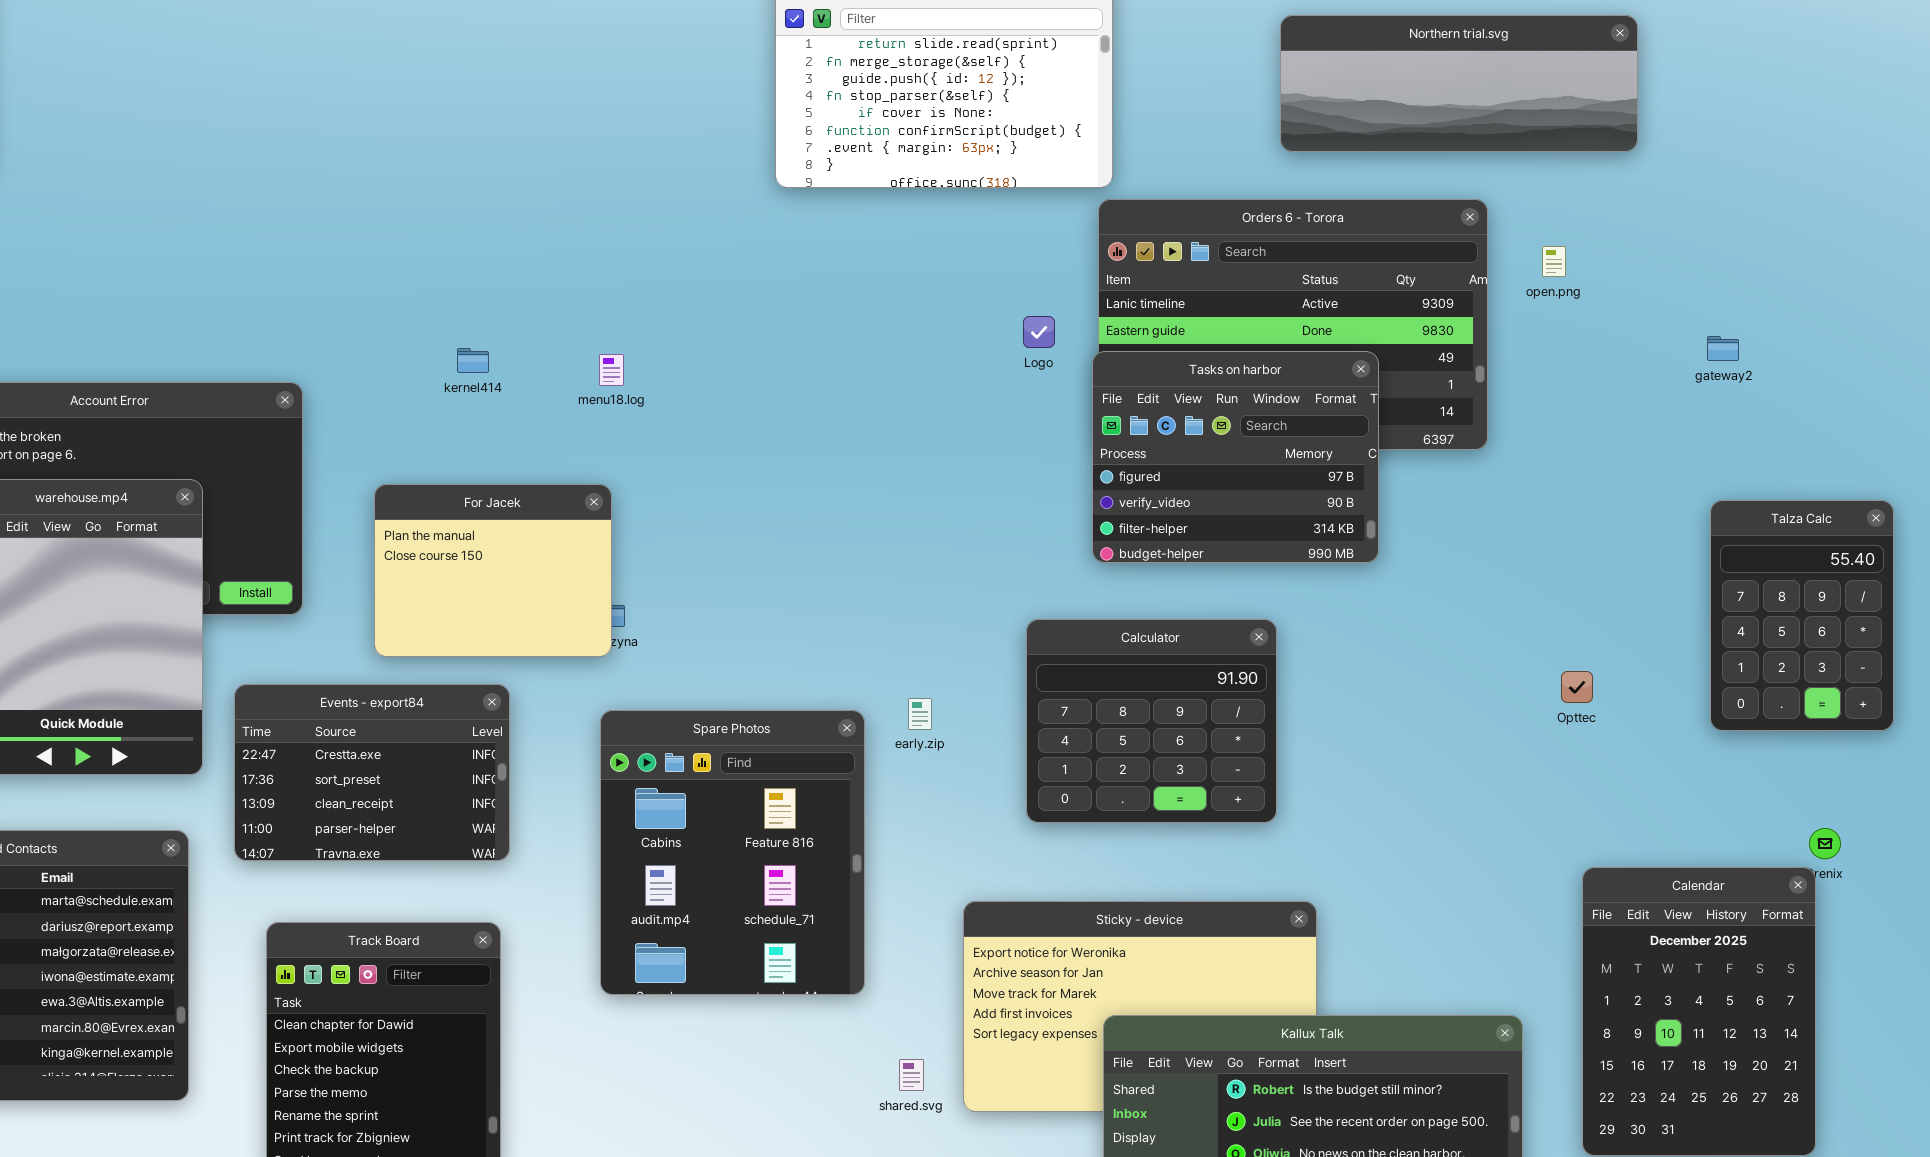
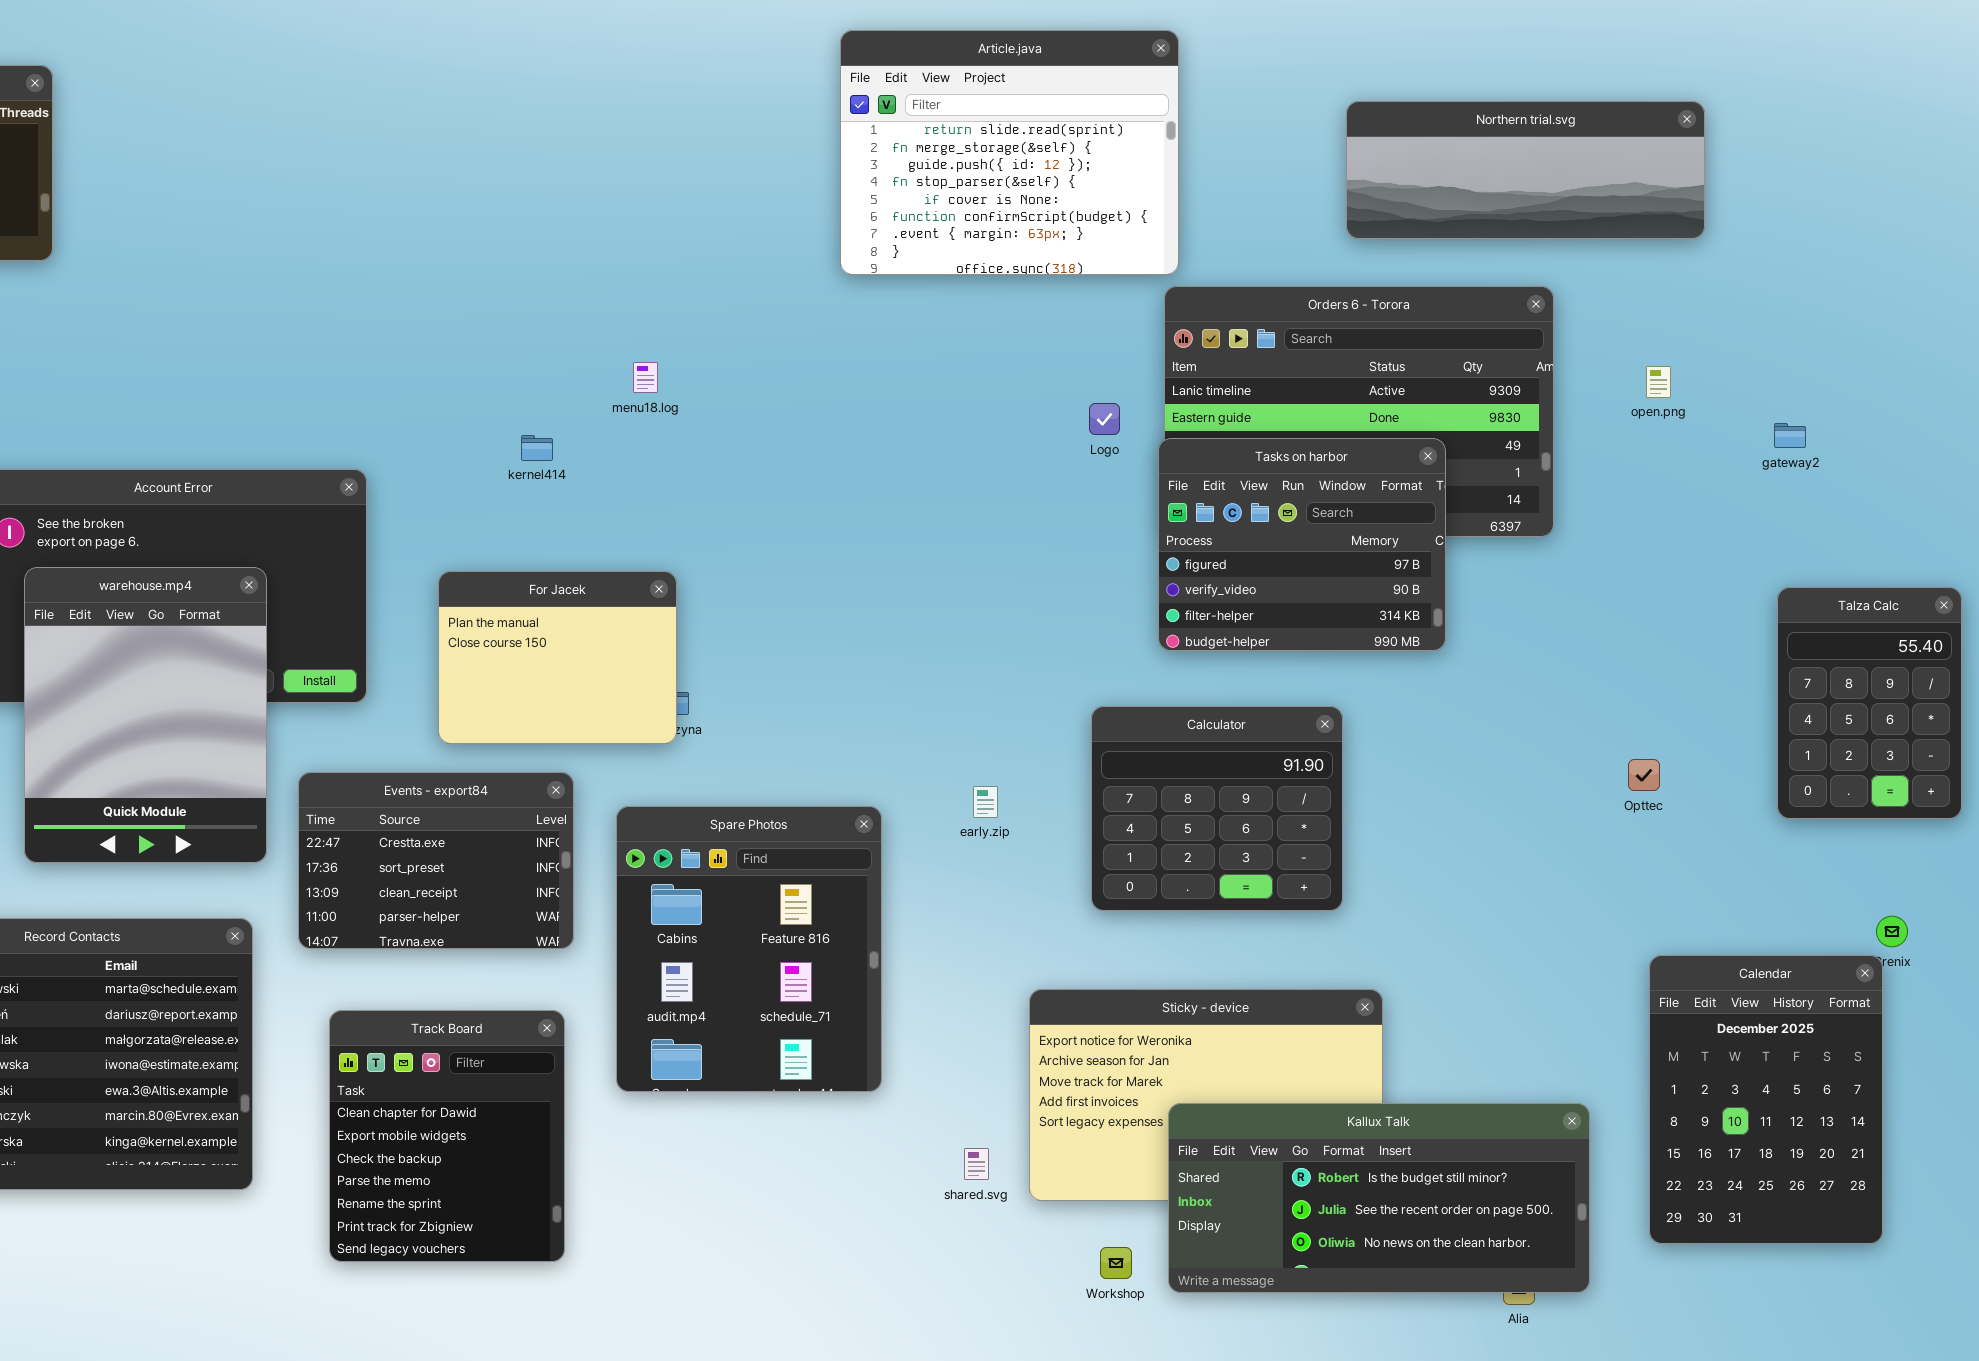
open.png: [1542,246,1566,277] -> [1646,366,1671,398], moved
menu18.log: [599,354,624,386] -> [633,362,658,393], moved
Spare Photos: [600,710,865,995] -> [616,806,882,1092], moved

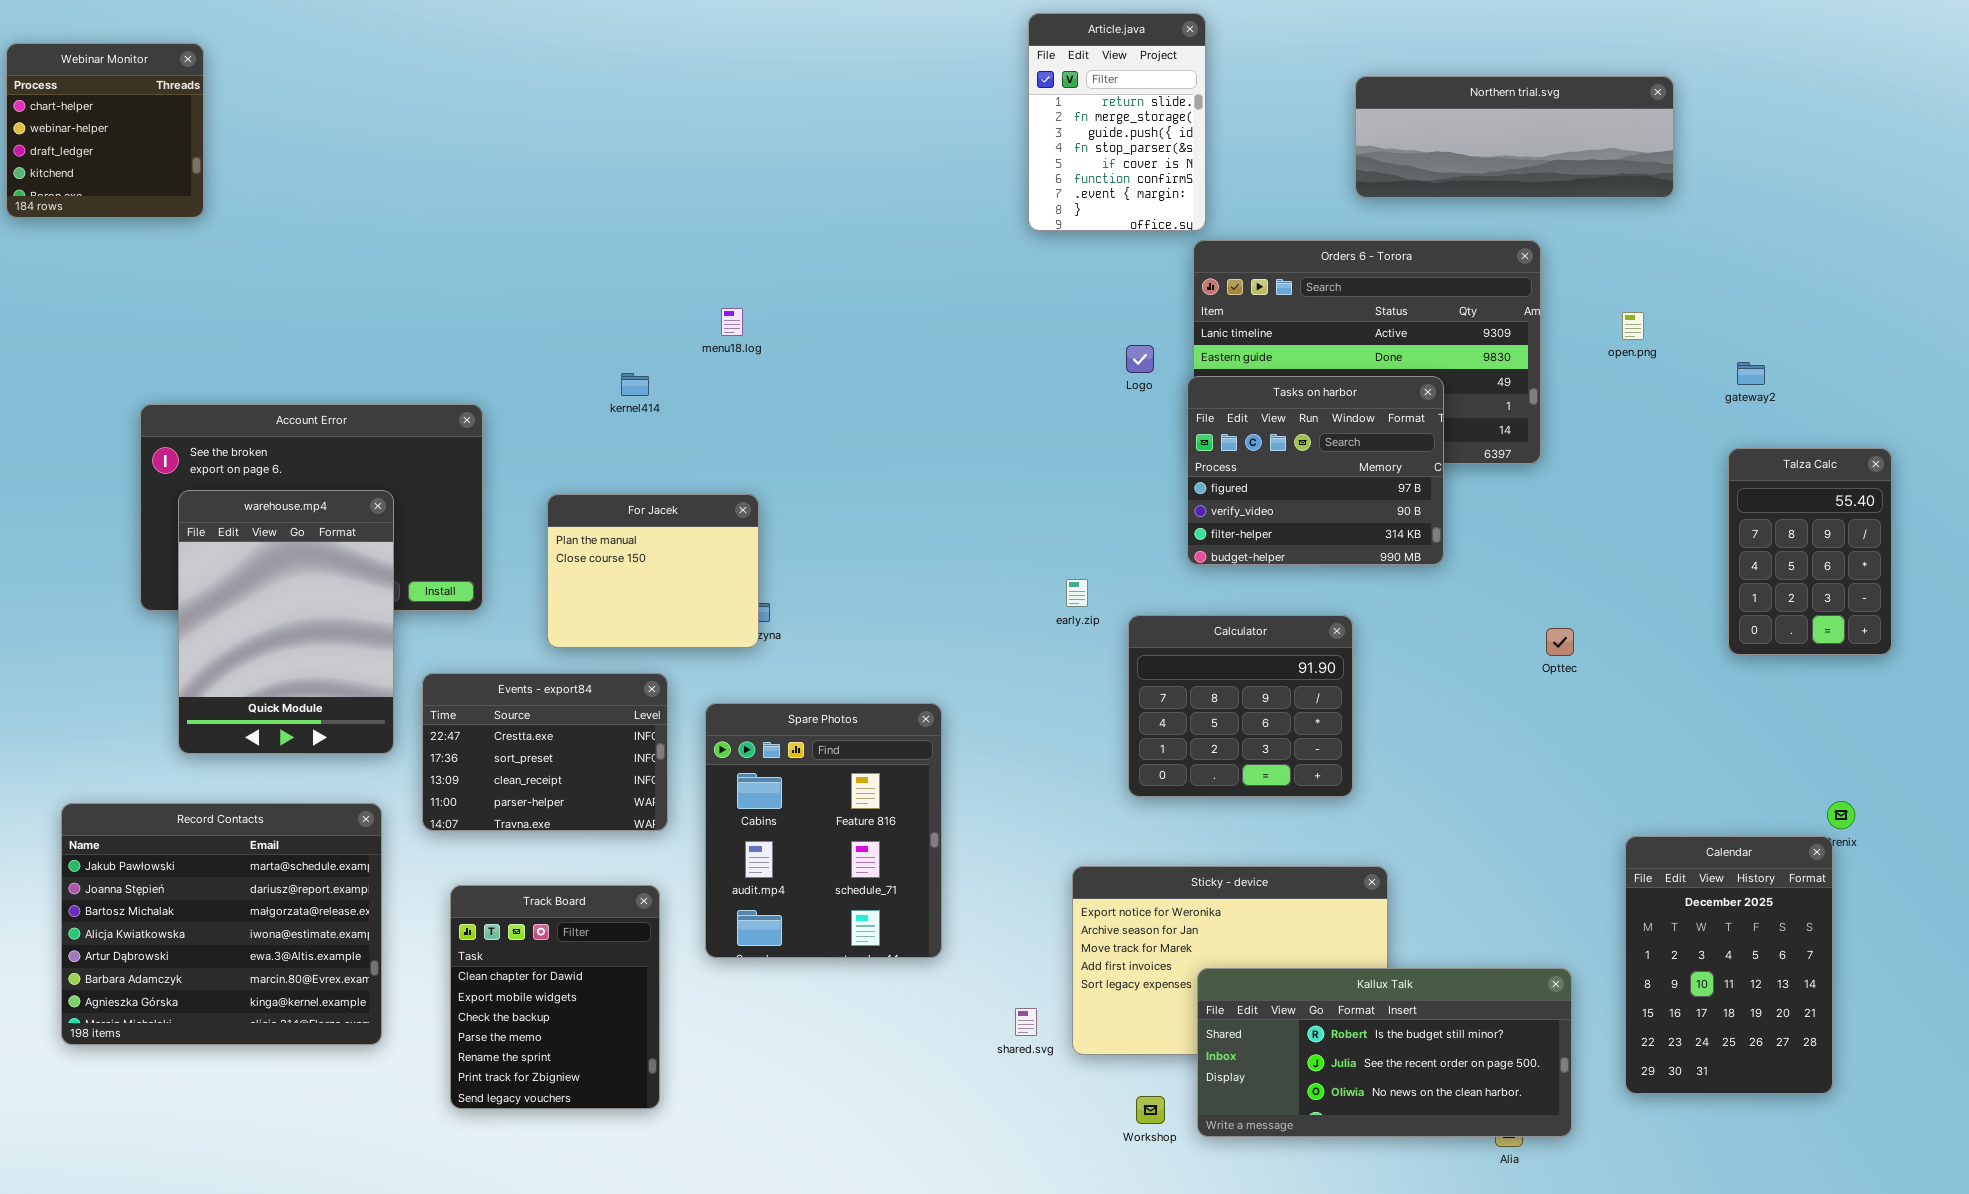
Article.java: [840,30,1179,275] -> [1028,13,1206,231], resized
Talza Calc: [1777,587,1962,819] -> [1728,448,1892,655], moved
Opttec: [1628,759,1660,791] -> [1546,628,1574,656], moved
early.zip: [973,786,998,818] -> [1066,579,1088,607], moved

